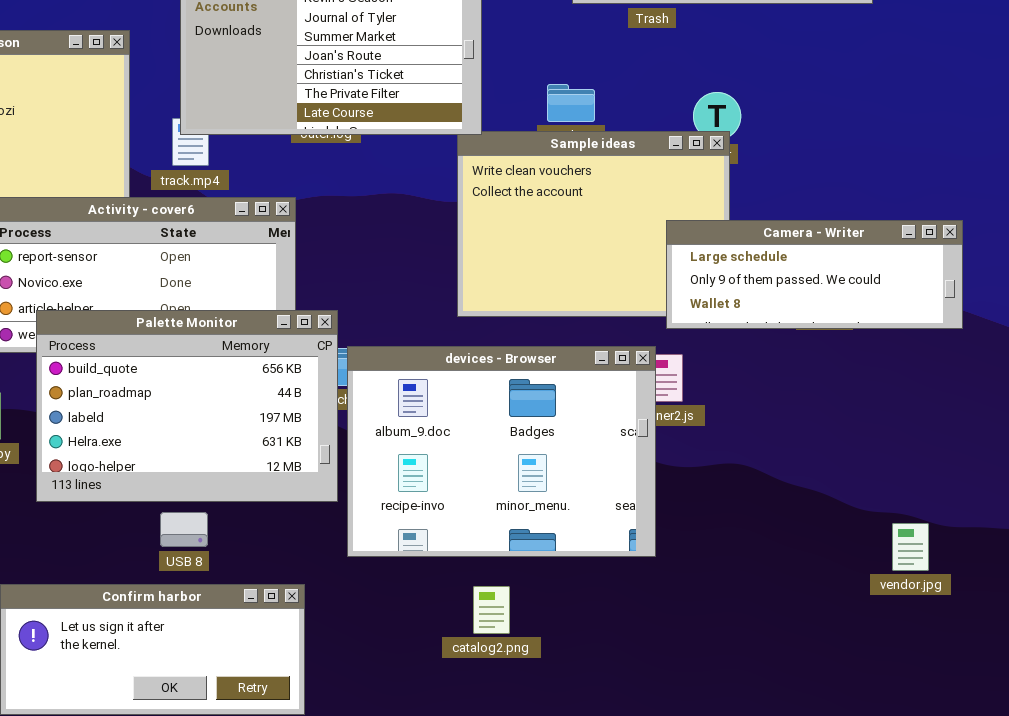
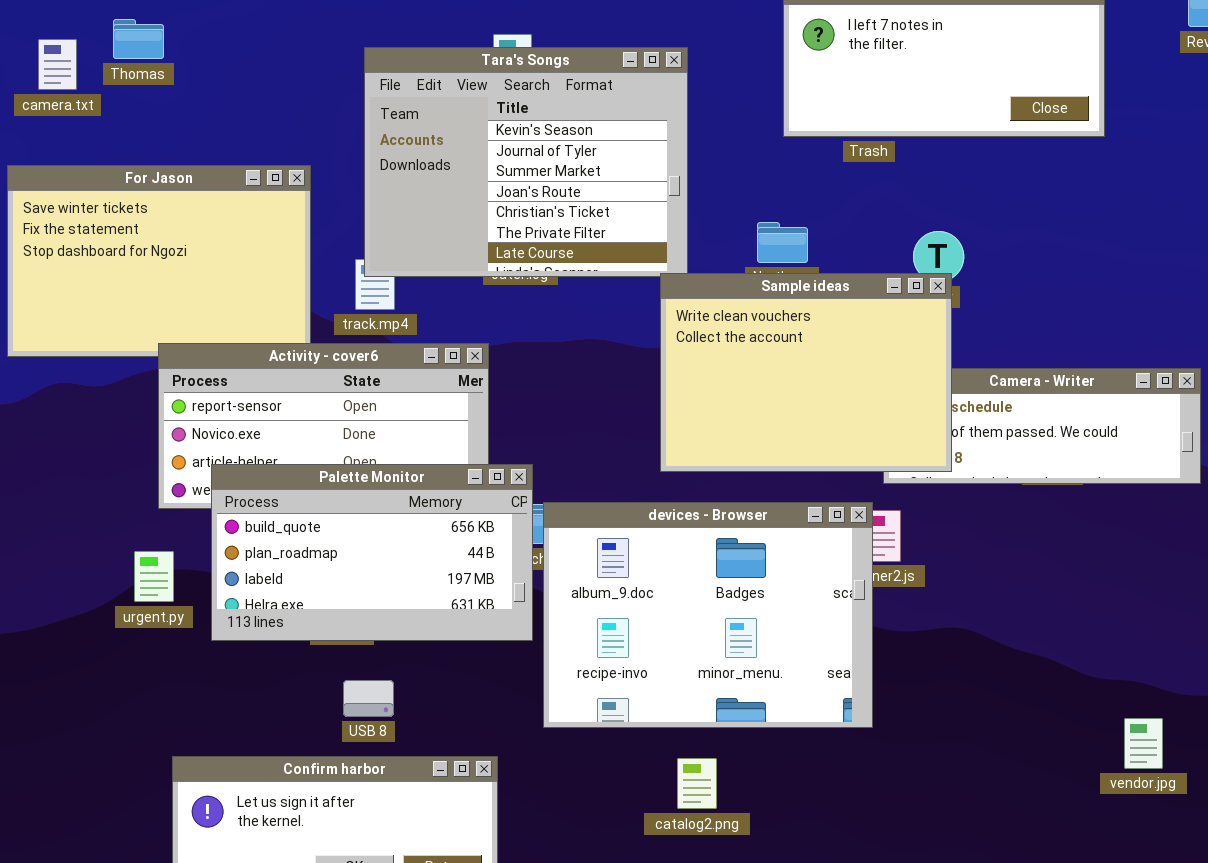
Sample ideas: [457,131,730,317] -> [660,273,952,472], raised
Palette Monitor: [36,310,338,502] -> [211,464,533,641], resized
vendor.jpg: [892,523,929,571] -> [1124,718,1163,769], moved

